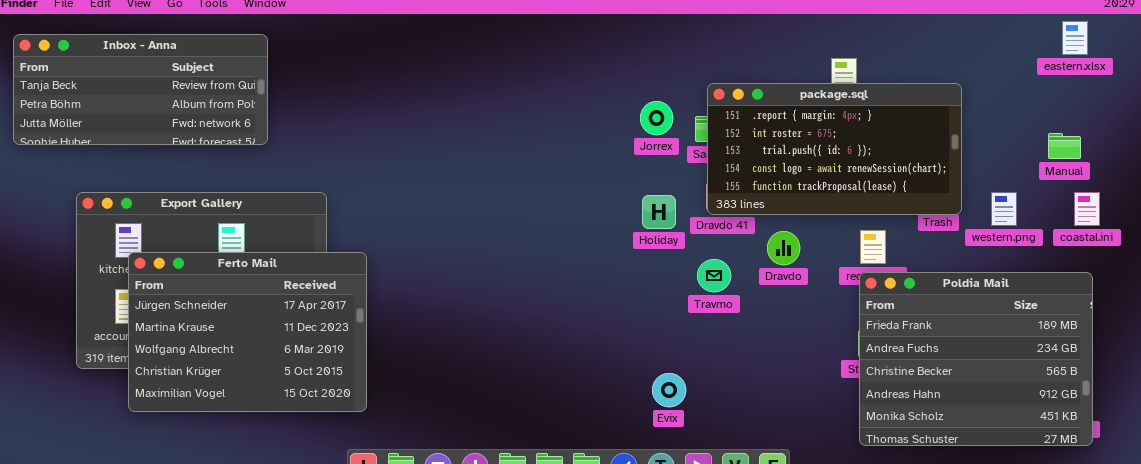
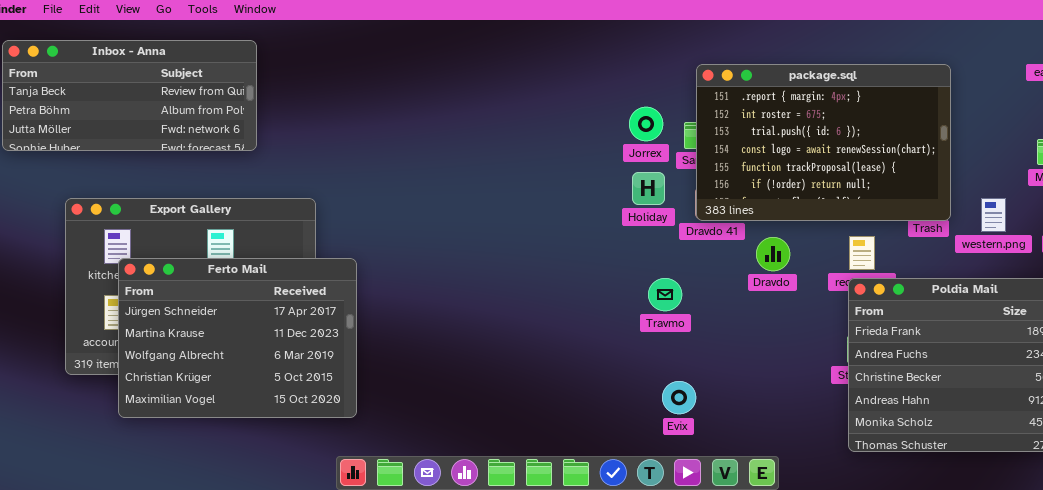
package.sql: [707,83,962,215] -> [696,64,951,221], resized
Holiday: [642,195,676,229] -> [632,172,665,205], moved
Travmo: [697,259,731,292] -> [648,278,682,311], moved
Evix: [652,373,686,407] -> [662,381,696,414], moved

